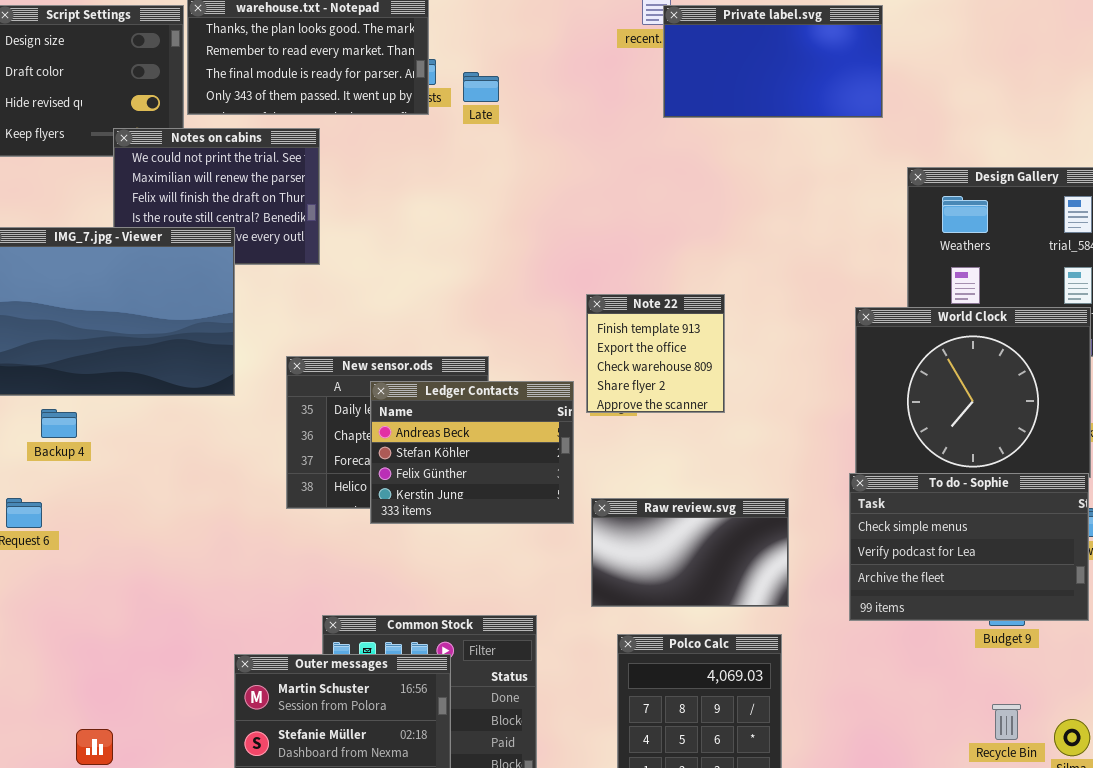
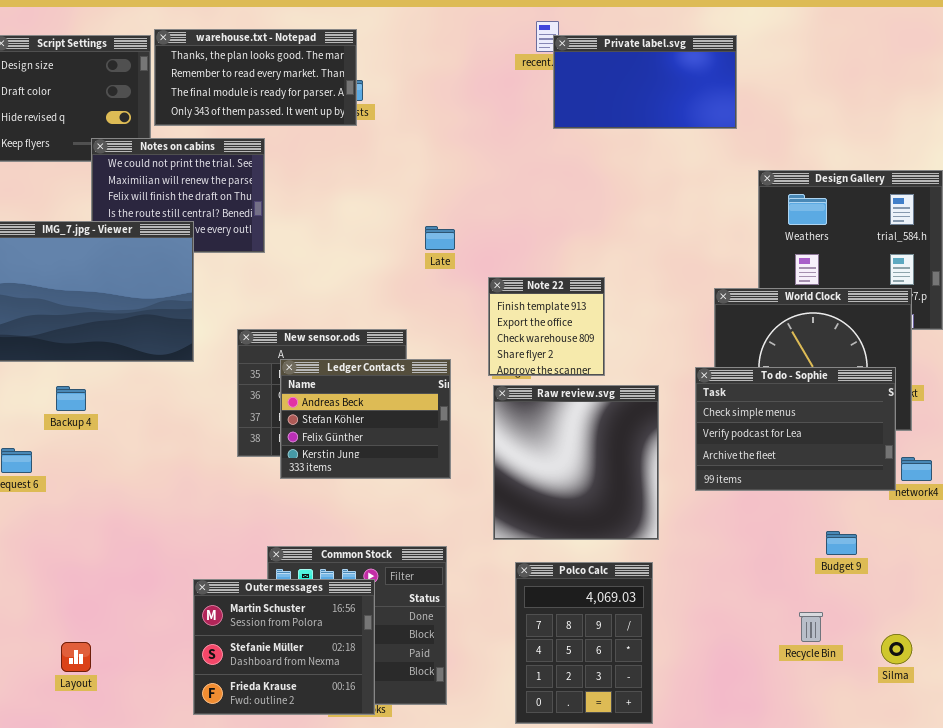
Late: [463,72,499,102] -> [425,226,455,250], moved
Ledger Contacts: [370,381,574,524] -> [280,359,451,479], moved
Backup 4: [41,409,77,438] -> [56,386,86,411], moved
To do - Sophie: [849,473,1089,621] -> [695,367,896,491], moved
Raw review.svg: [591,498,789,607] -> [493,385,659,540], resized
Recycle Bin: [992,704,1021,740] -> [799,612,823,642], moved

